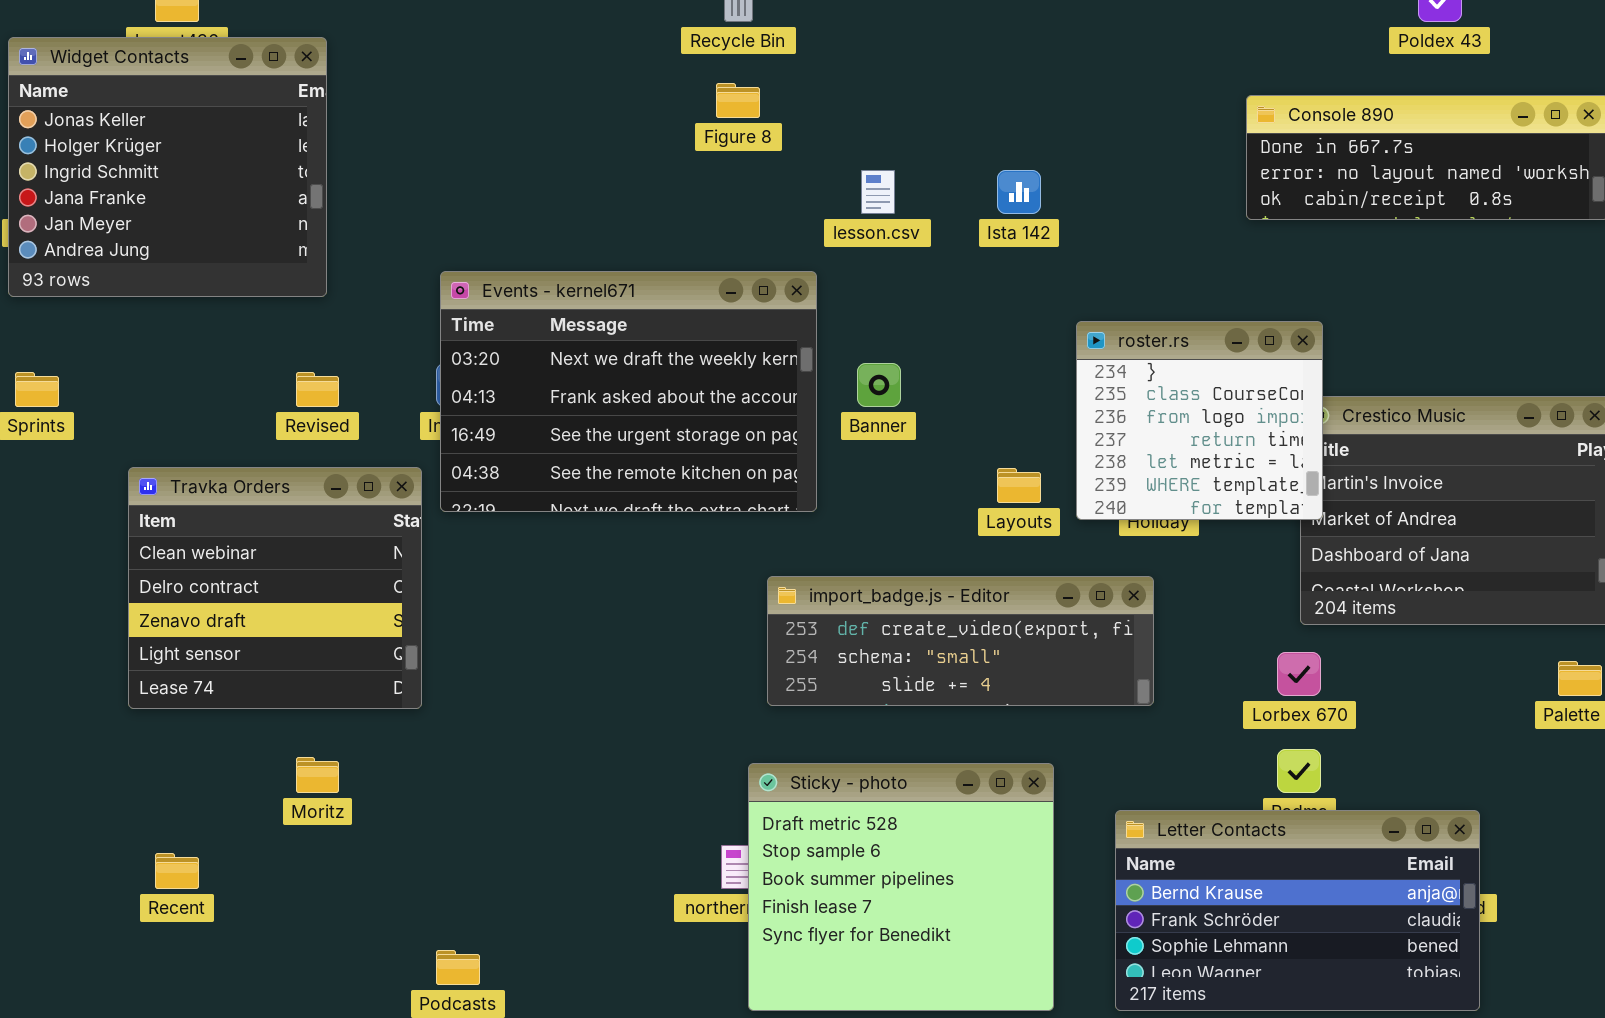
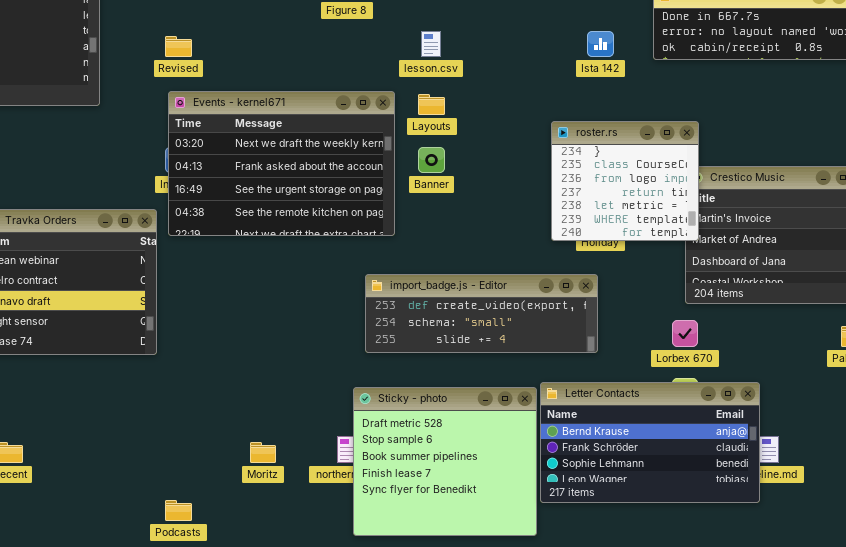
Ista 142: [997,170,1041,214] -> [587,31,614,57], moved
Revised: [296,372,339,407] -> [165,36,192,57], moved
Layouts: [997,468,1041,503] -> [418,94,445,115], moved
Moritz: [296,757,339,793] -> [250,442,276,463], moved
Letter Contacts: [1115,810,1480,1011] -> [540,382,760,503], moved

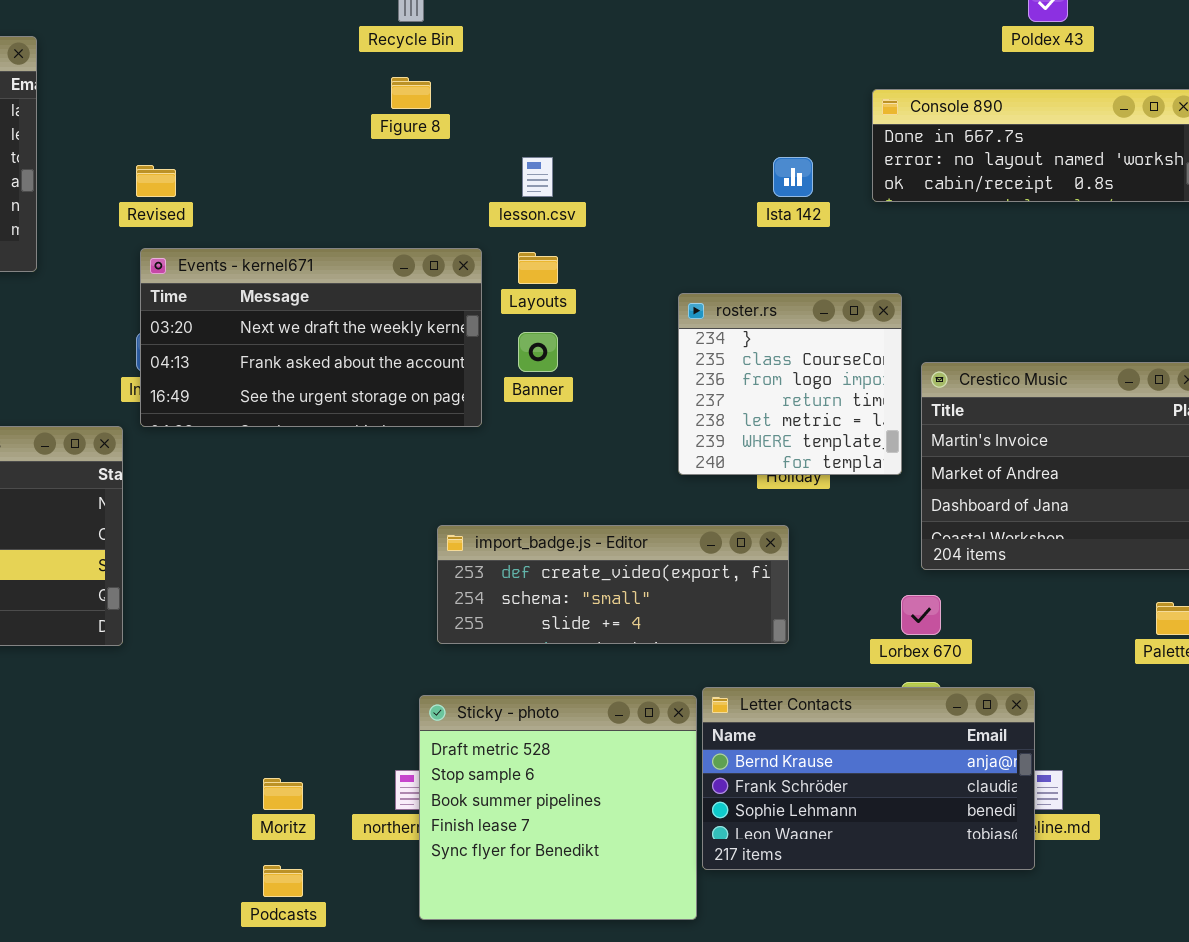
Events - kernel671: [168,91,395,236] -> [140,248,482,427], resized
roster.rs: [551,121,699,241] -> [678,293,902,475], moved
Podcasts: [165,500,192,521] -> [263,865,303,897], moved

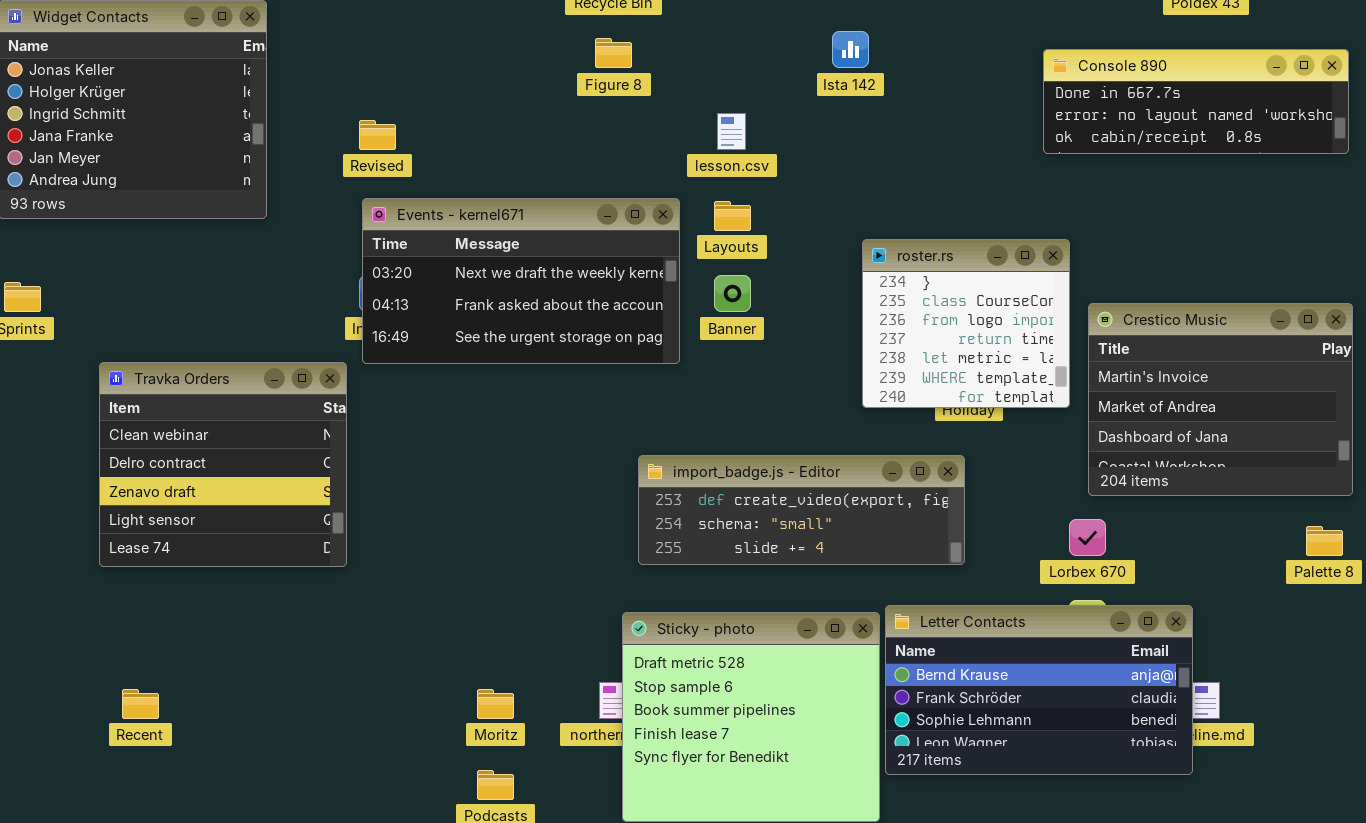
Ista 142: [773,157,813,197] -> [832,31,869,68], moved

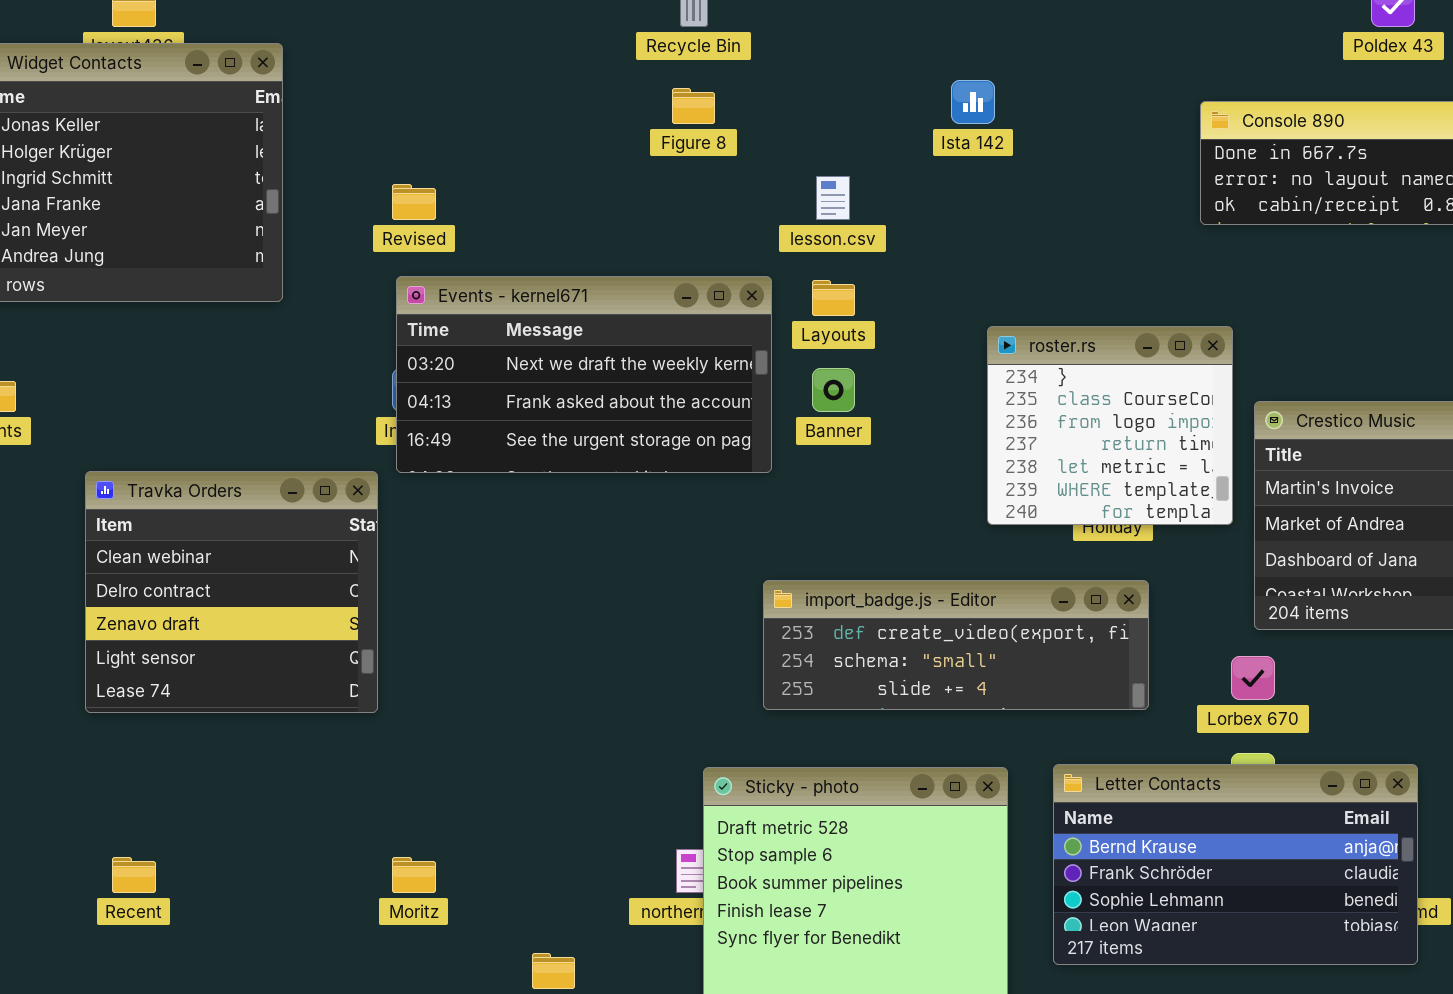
import_badge.js - Editor: [638,455,965,565] -> [763,580,1149,710], moved
Letter Contacts: [885,605,1193,775] -> [1053,764,1418,965], moved
Moritz: [477,689,514,719] -> [392,857,436,893], moved

